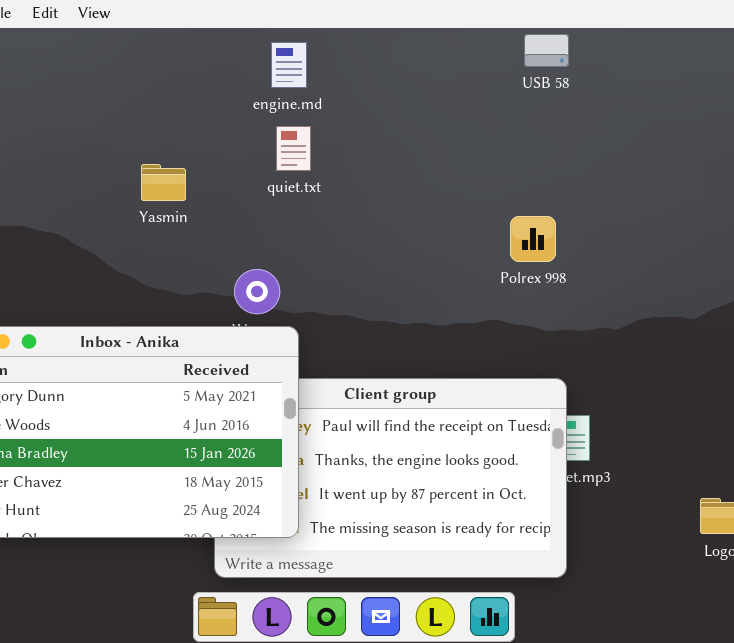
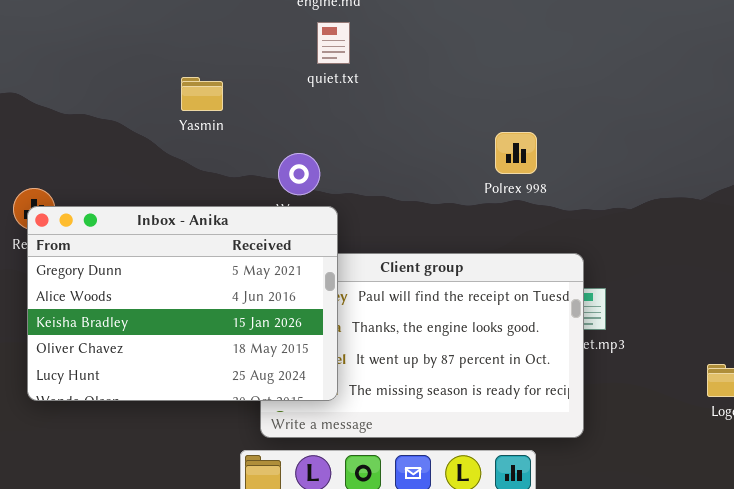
Yasmin: [141,164,186,201] -> [181,77,223,111], moved
Polrex 998: [510,216,556,262] -> [495,132,537,174], moved

